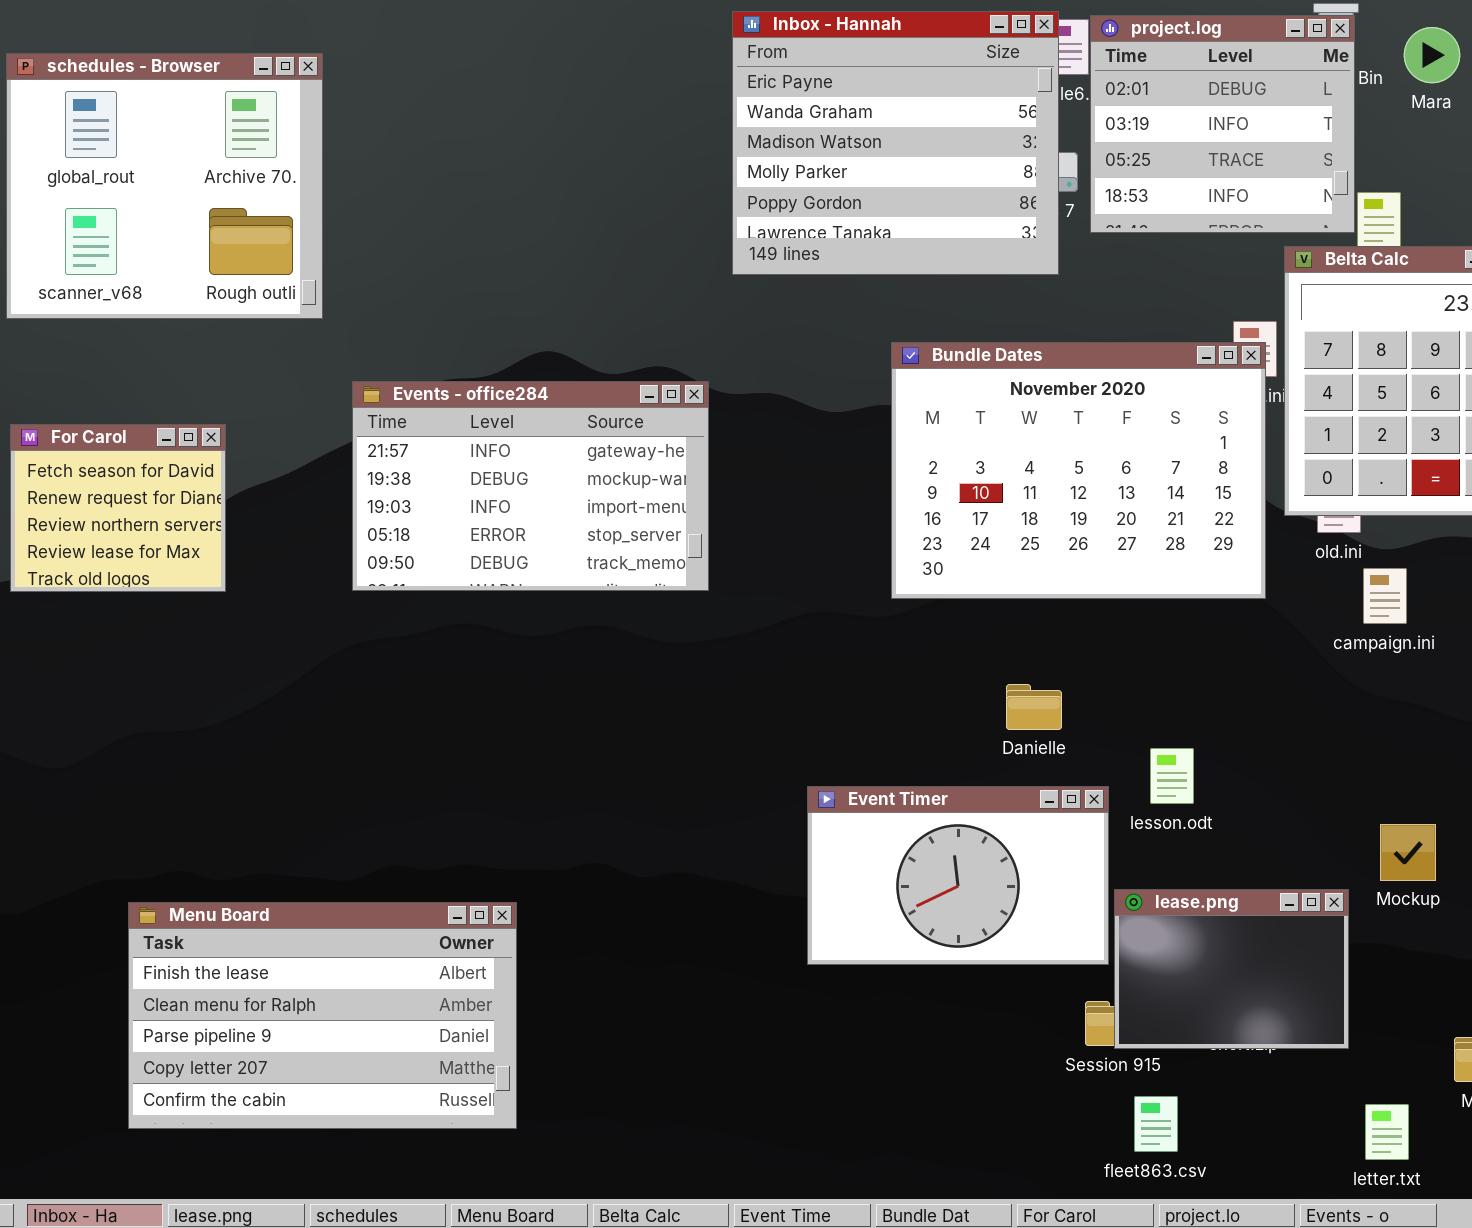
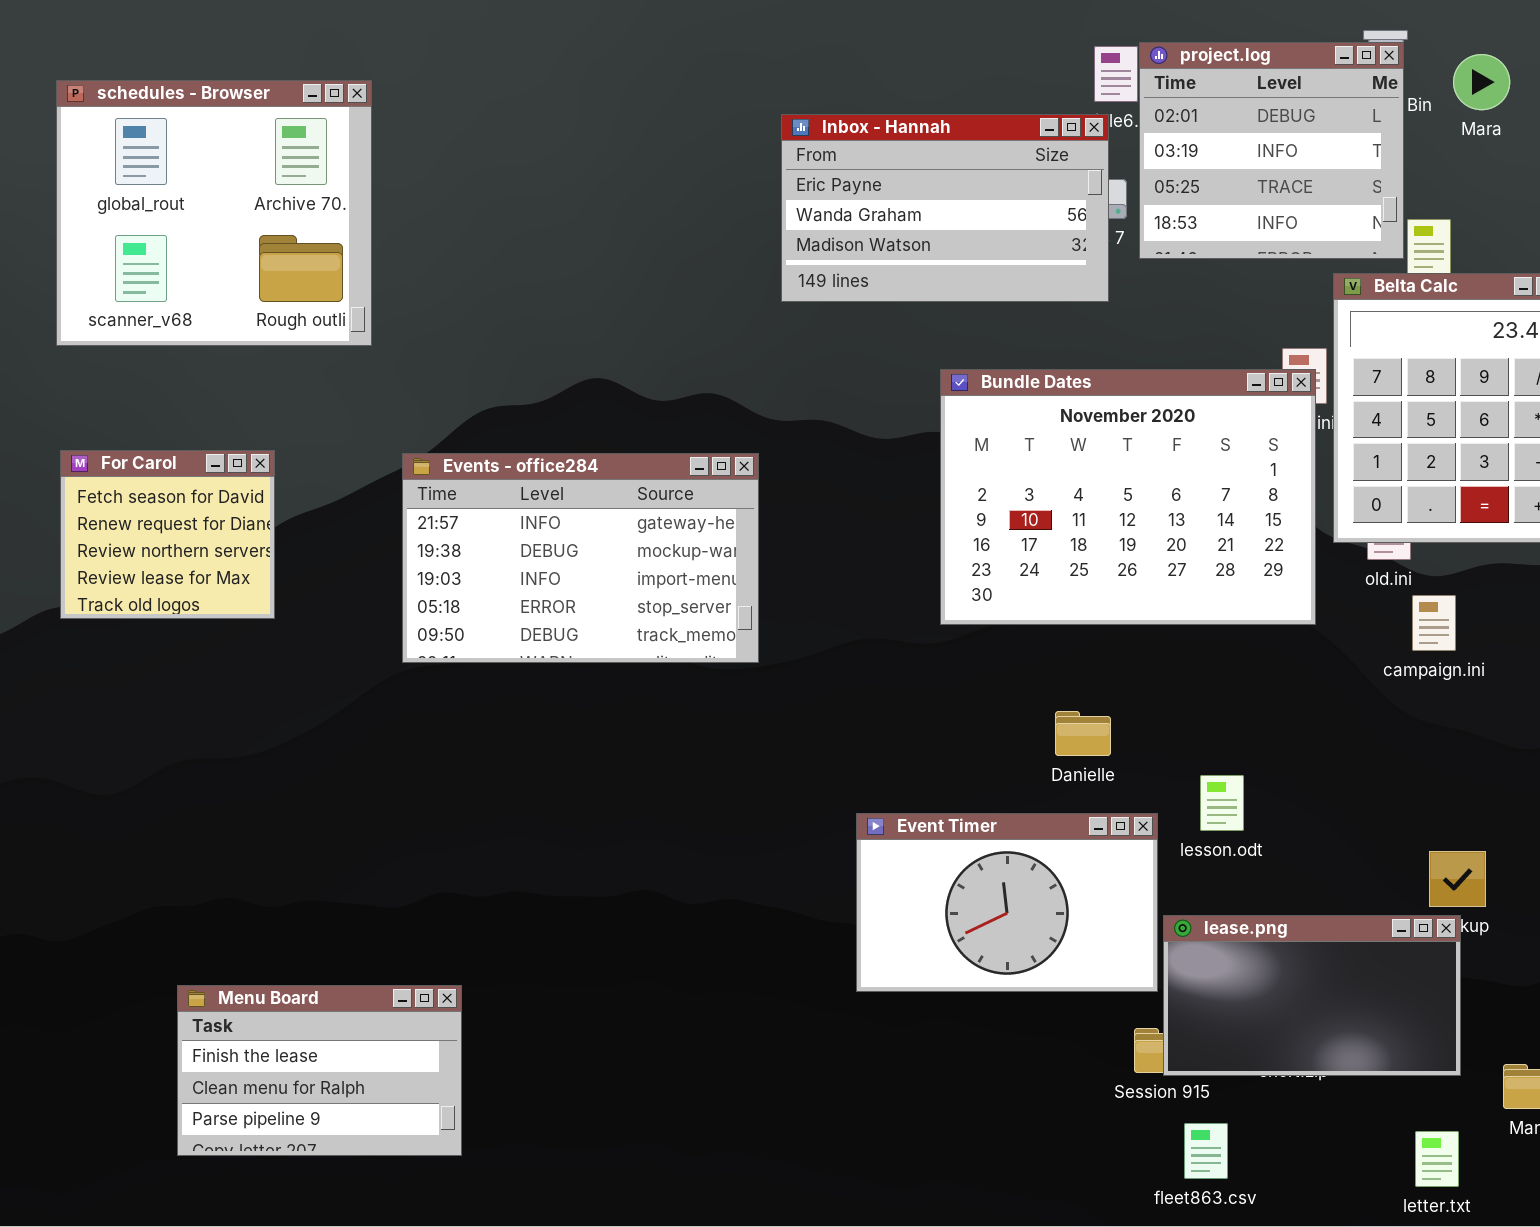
Inbox - Hannah: [732,11,1059,275] -> [781,114,1109,302], resized
Events - office284: [352,381,709,591] -> [402,453,759,663], moved
lease.png: [1114,889,1349,1049] -> [1163,915,1461,1076], resized
Menu Board: [128,902,517,1129] -> [177,985,462,1156], resized

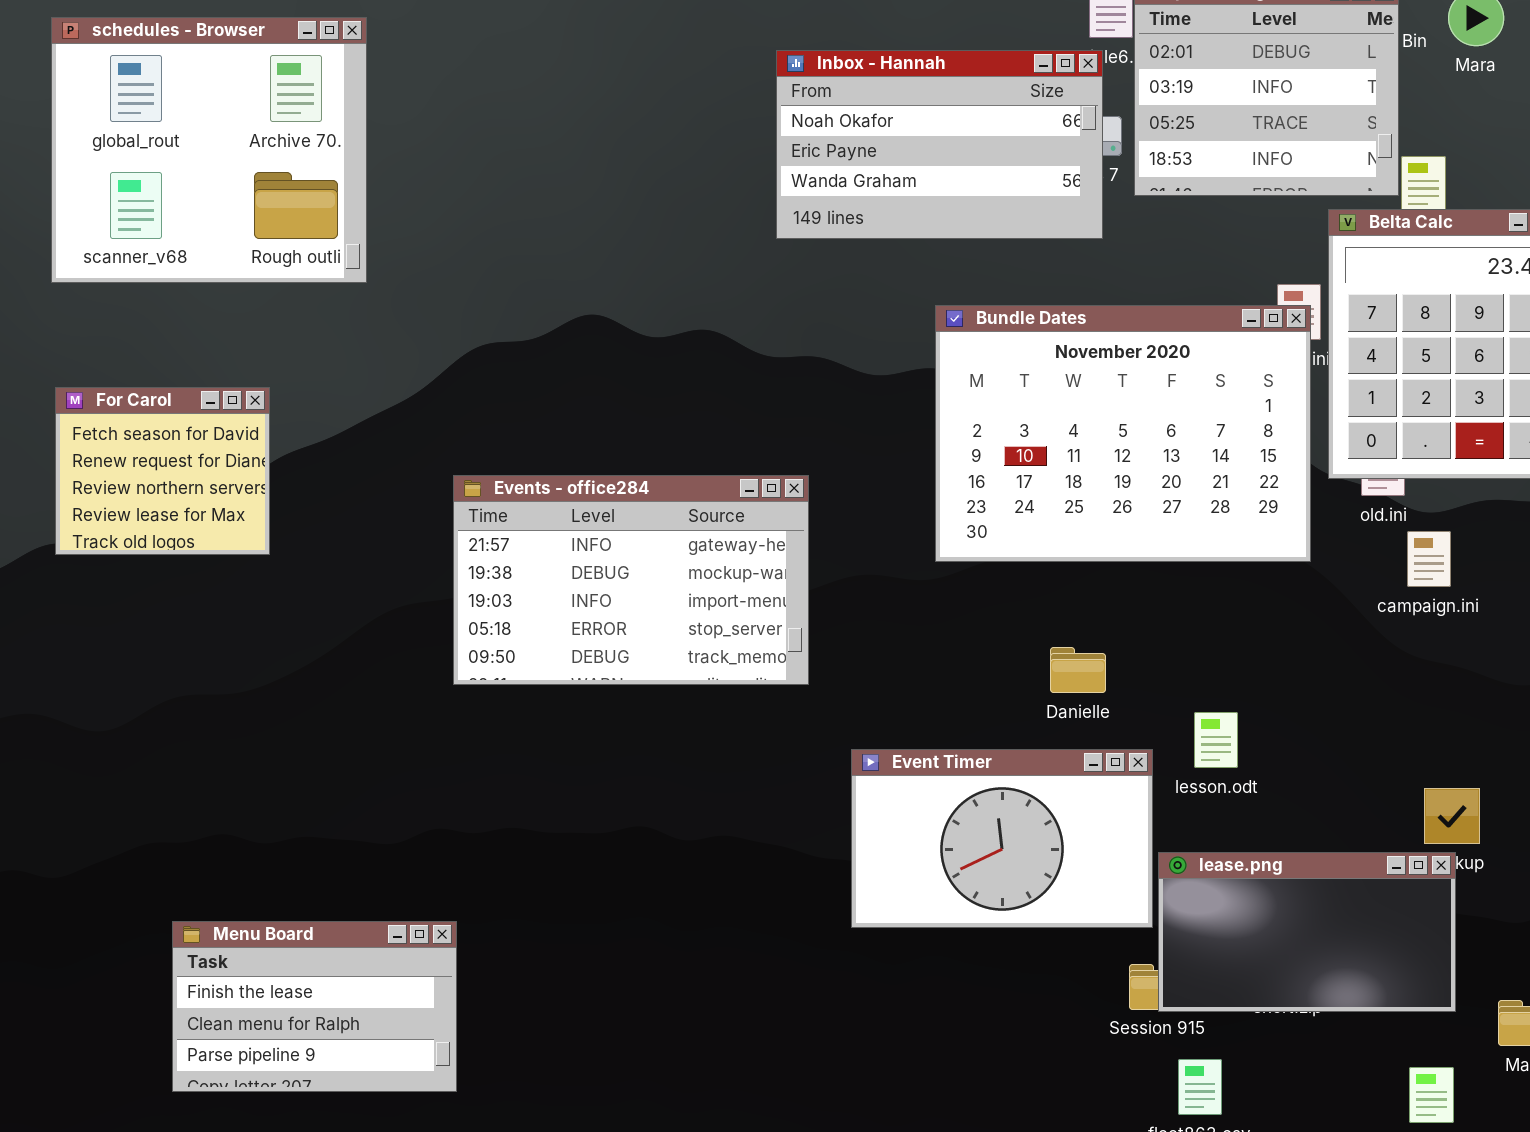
Inbox - Hannah: [781,114,1109,302] -> [776,50,1103,239], scrolled up 1 row
Events - office284: [402,453,759,663] -> [453,475,809,685], moved

